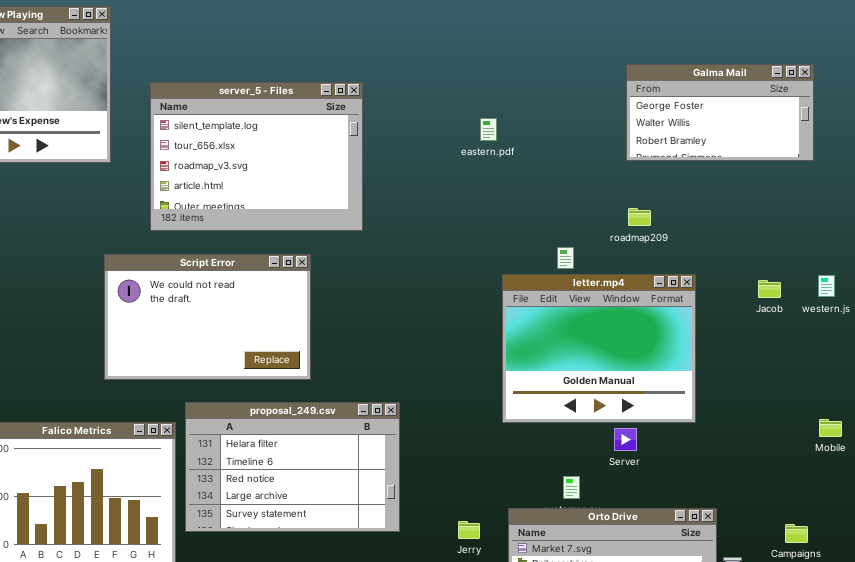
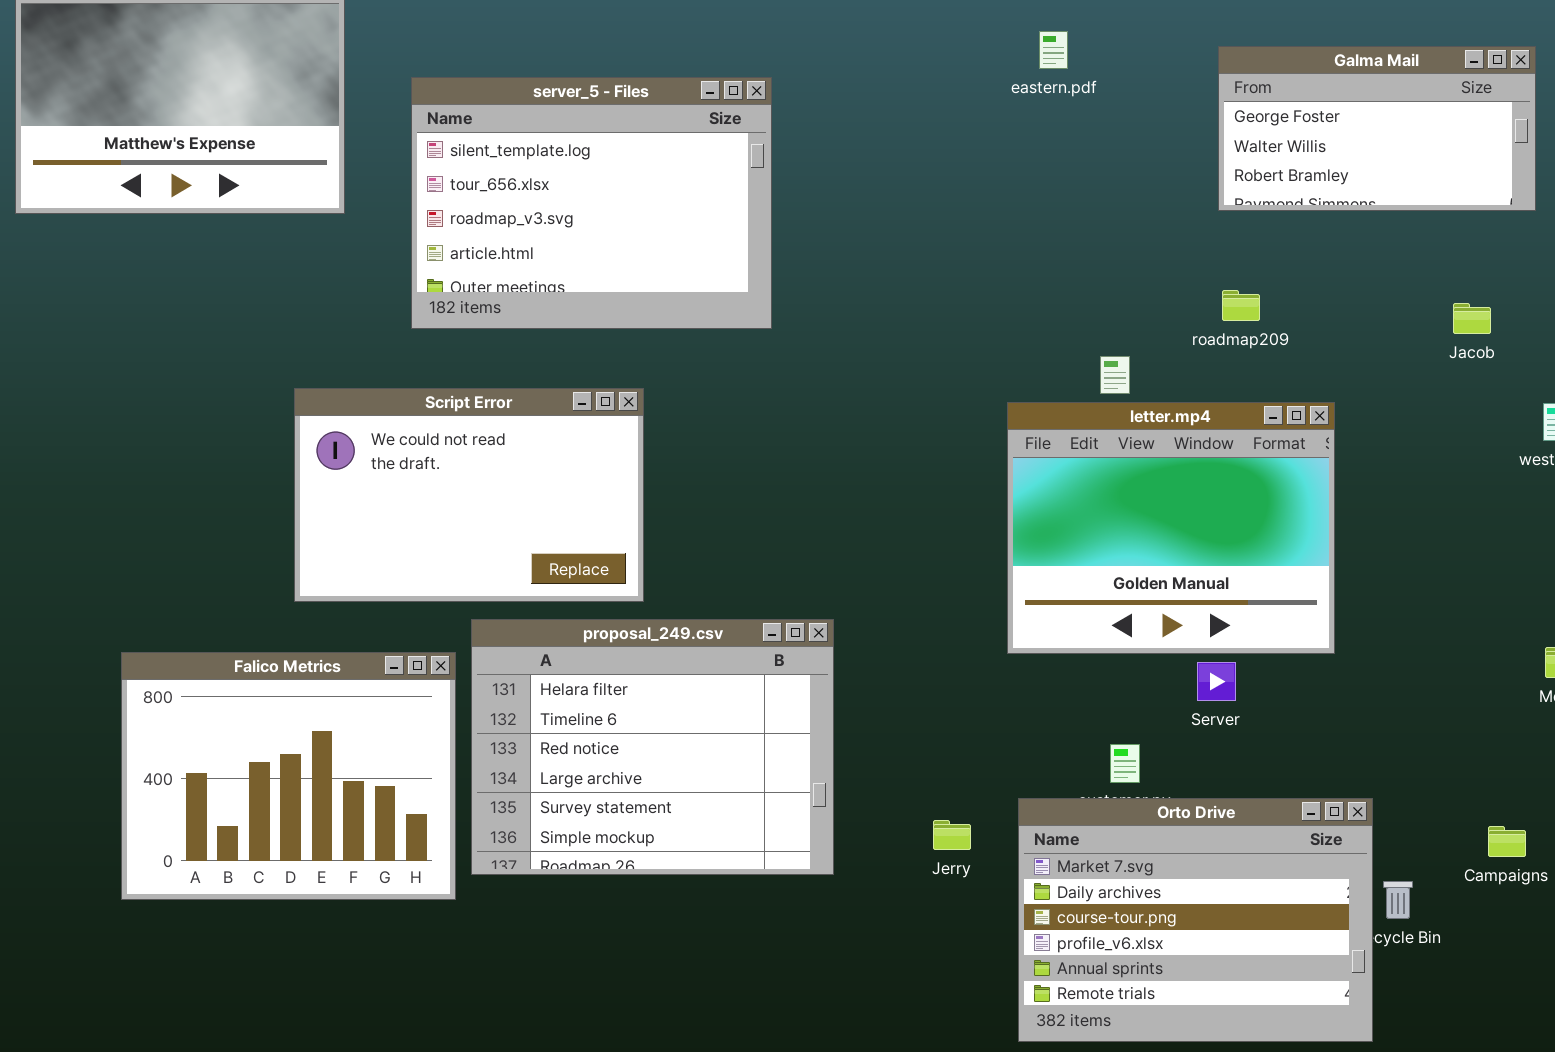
eastern.pdf: [480,118,497,141] -> [1039,31,1068,69], moved
Script Error: [104,254,311,380] -> [294,388,644,602], moved
Jacob: [758,280,781,298] -> [1453,303,1491,334], moved
proposal_249.csv: [185,402,400,532] -> [471,619,834,875], resized

